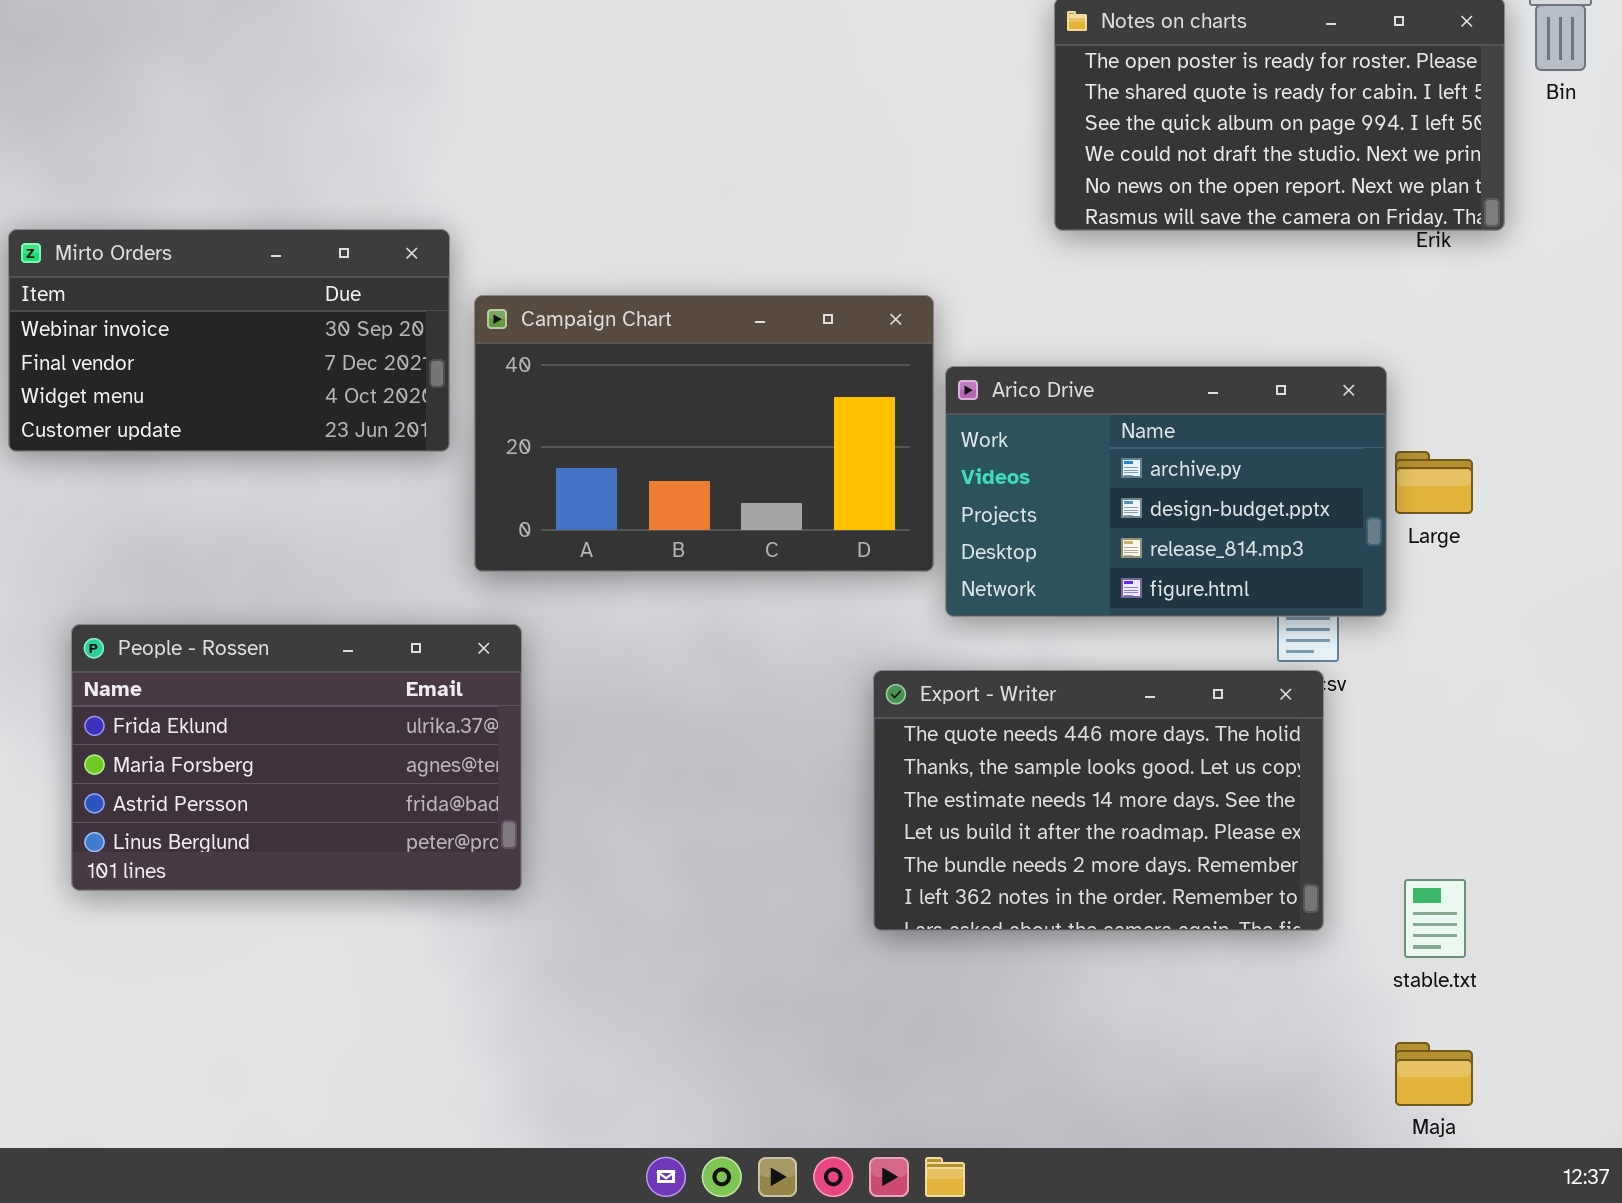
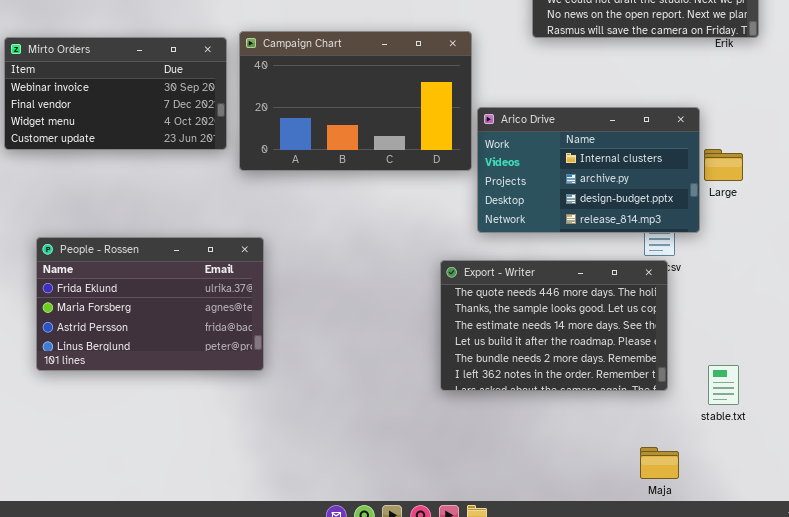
Campaign Chart: [474,295,934,572] -> [239,31,472,171], moved
Arico Drive: [945,366,1387,617] -> [477,107,700,233], scrolled up 1 row
Maja: [1395,1042,1473,1106] -> [640,447,679,479], moved

